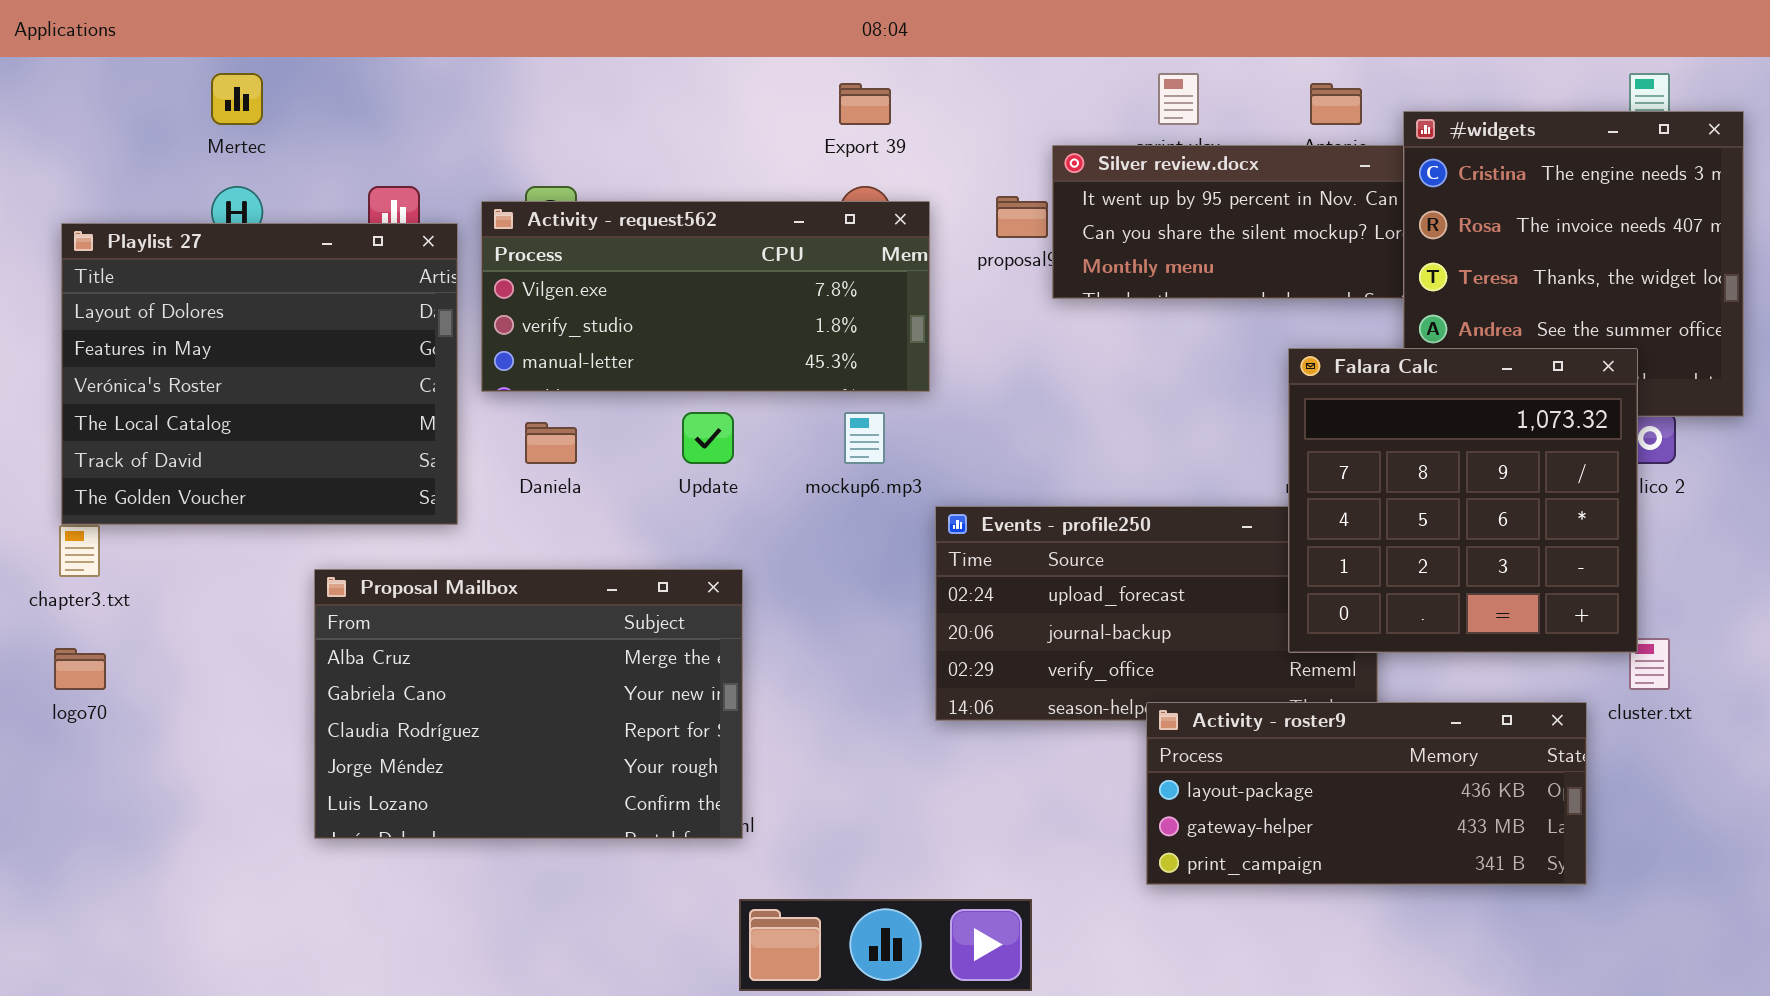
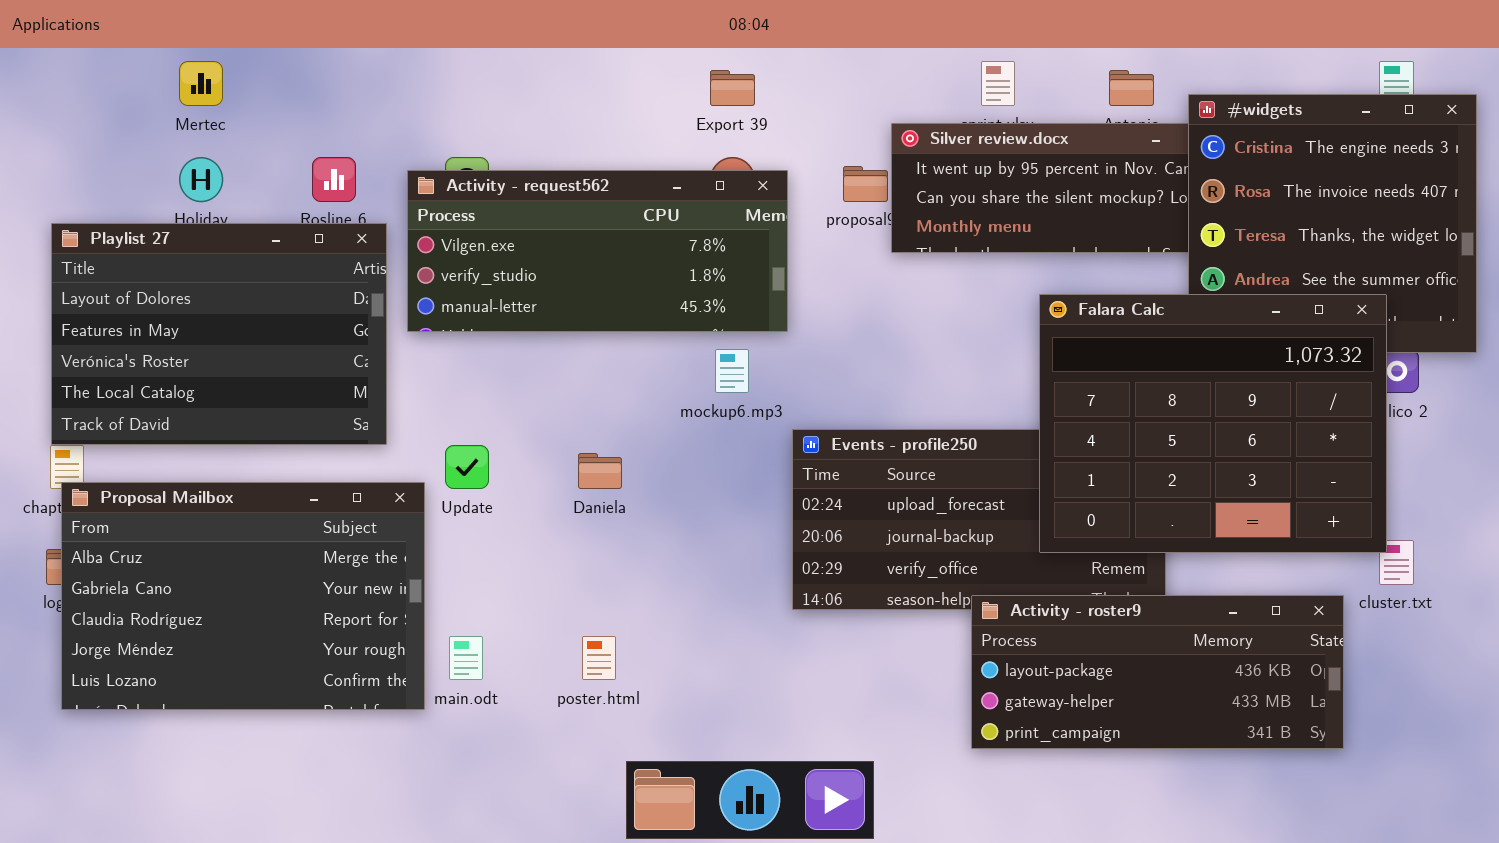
Playlist 27: [61,223,458,525] -> [51,223,387,445], resized
Falara Calc: [1288,348,1638,653] -> [1039,294,1387,553], resized
Update: [682,412,734,464] -> [445,445,489,489], moved
Daniela: [525,422,577,464] -> [578,453,622,489], moved
Proposal Mailbox: [314,569,743,839] -> [61,482,425,710], moved

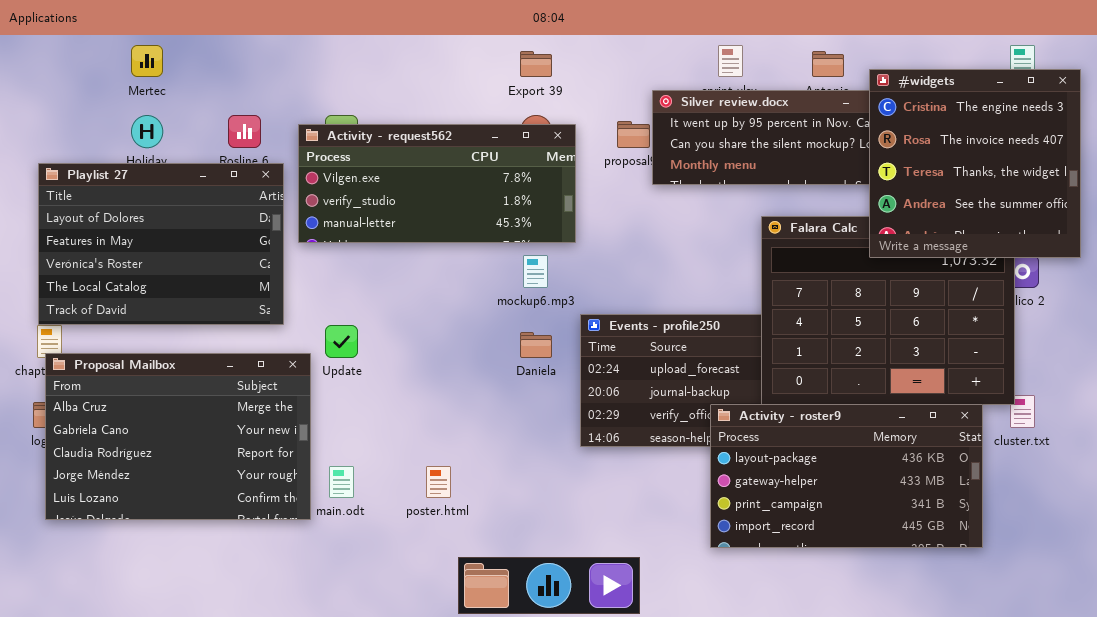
#widgets: [1188,94,1477,353] -> [869,69,1081,258], raised
Daniela: [578,453,622,489] -> [520,332,552,358], moved
Activity - roster9: [971,595,1344,749] -> [710,404,983,548], resized

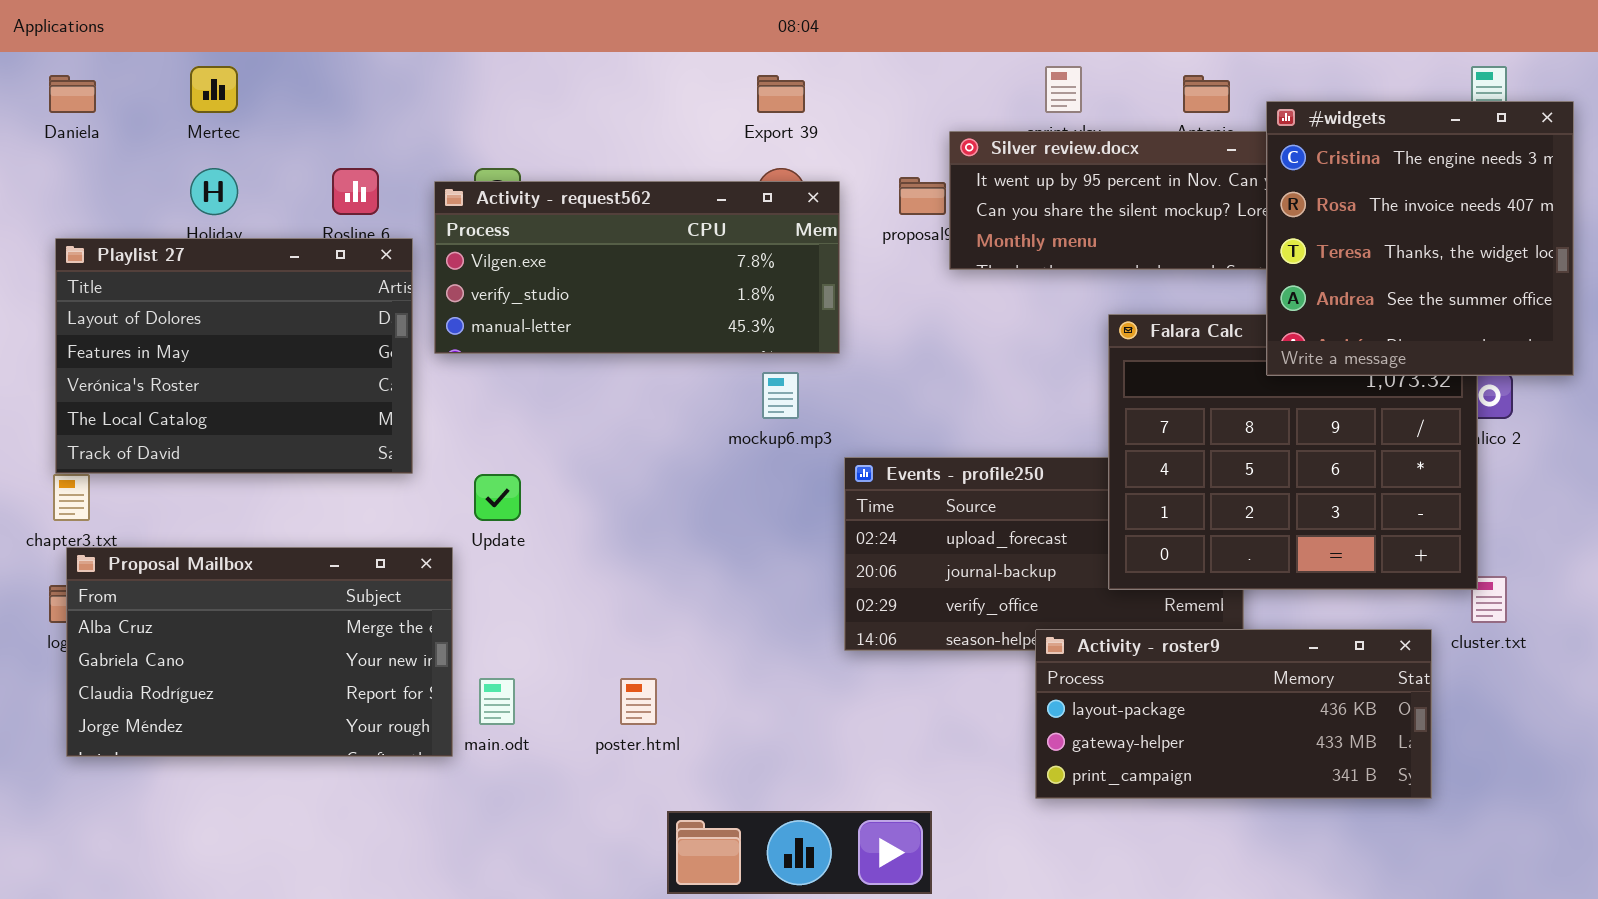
Daniela: [520,332,552,358] -> [49,75,96,113], moved
Proposal Mailbox: [45,353,311,520] -> [66,547,453,757], resized
Activity - roster9: [710,404,983,548] -> [1035,629,1432,799], resized

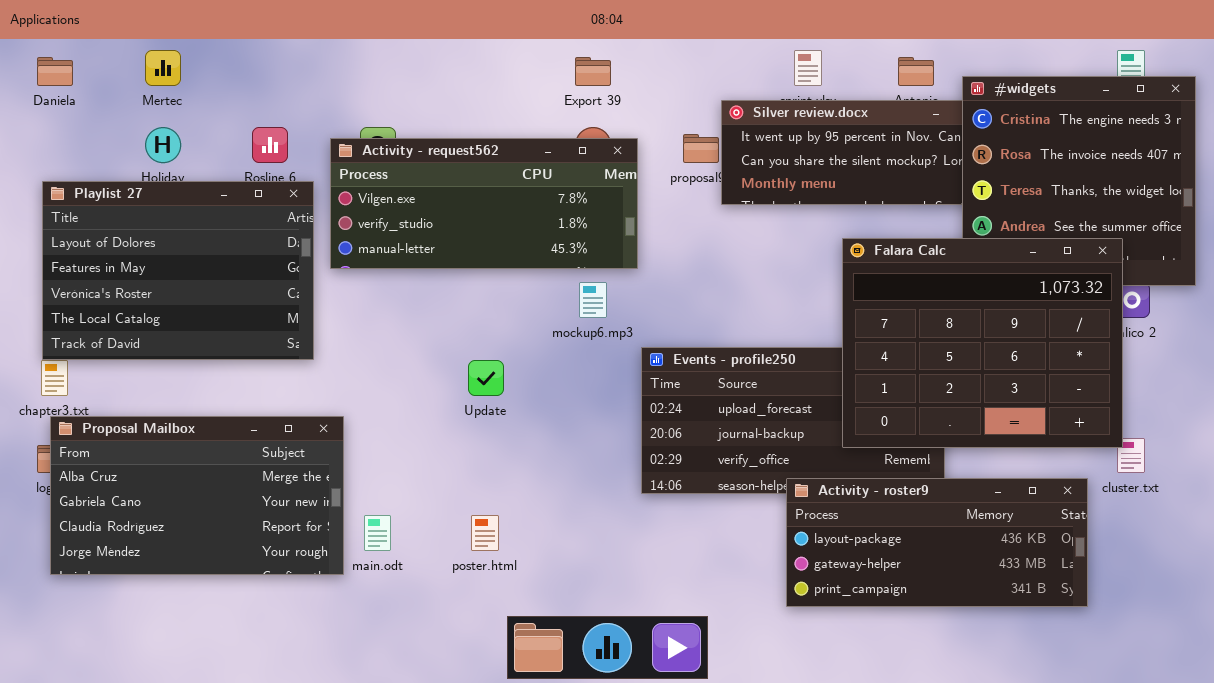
Falara Calc: [1108,314,1478,590] -> [842,238,1123,448], raised
Update: [474,474,521,521] -> [468,360,504,396], moved

